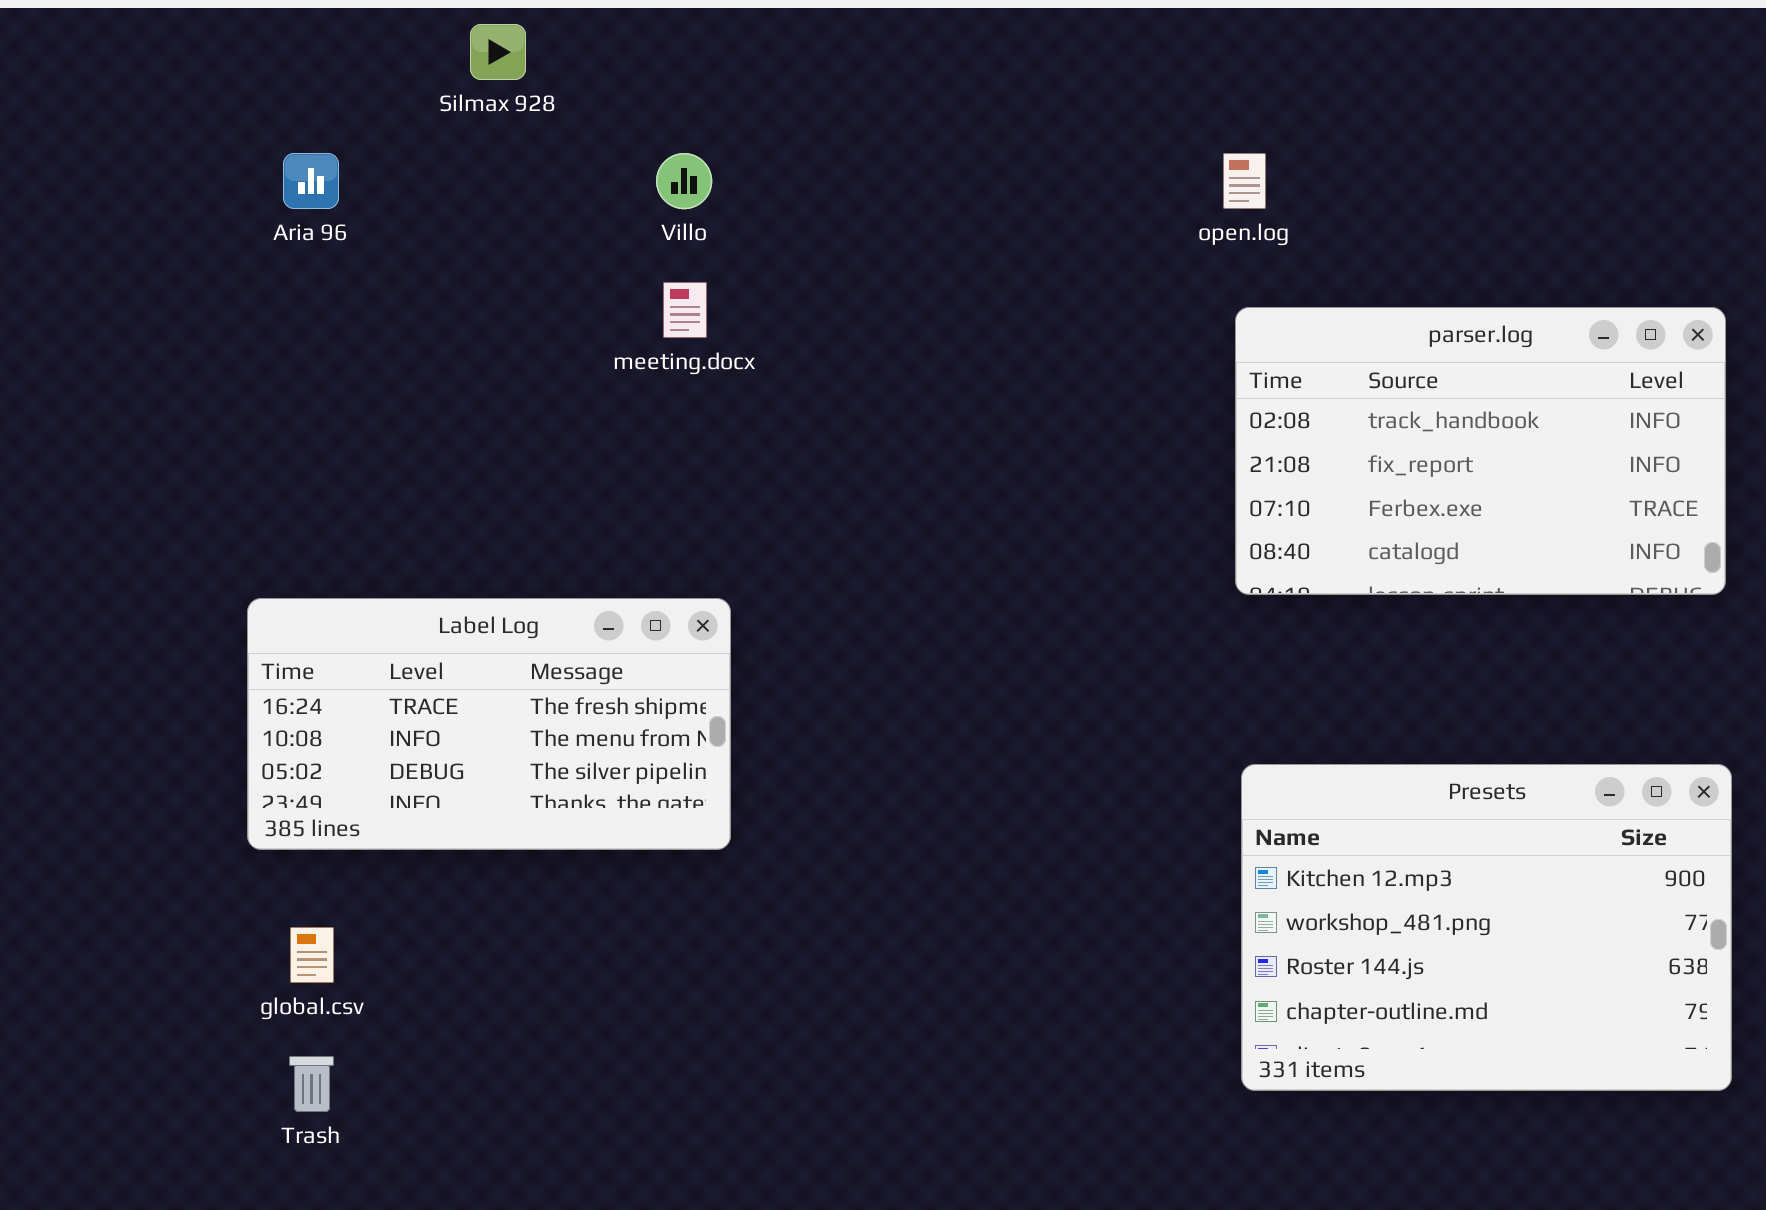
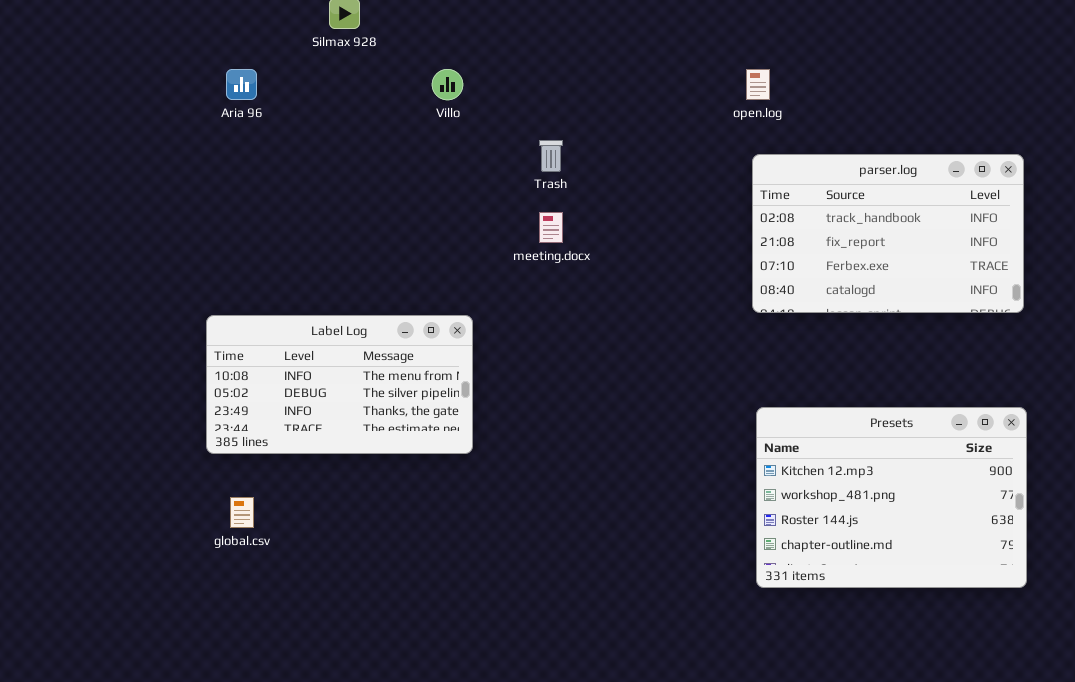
meeting.docx: [663,282,707,338] -> [539,212,563,243], moved
Label Log: [247,598,731,850] -> [206,315,473,454], scrolled down 1 row
Trash: [289,1056,334,1112] -> [539,140,563,172], moved

